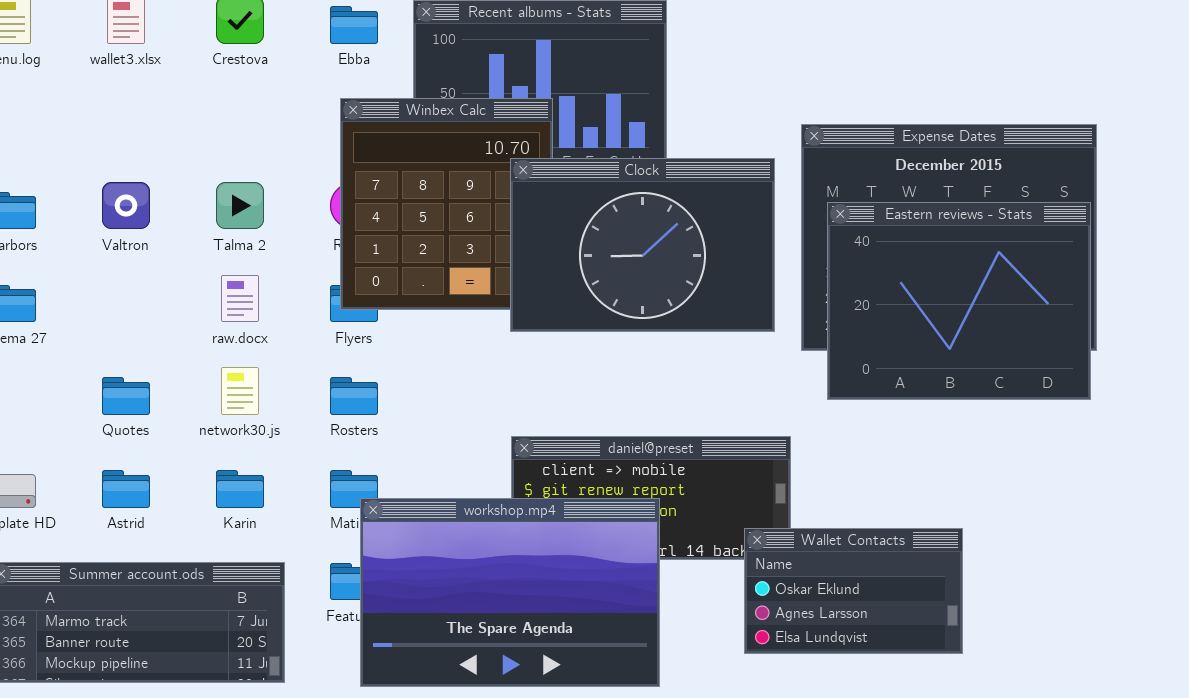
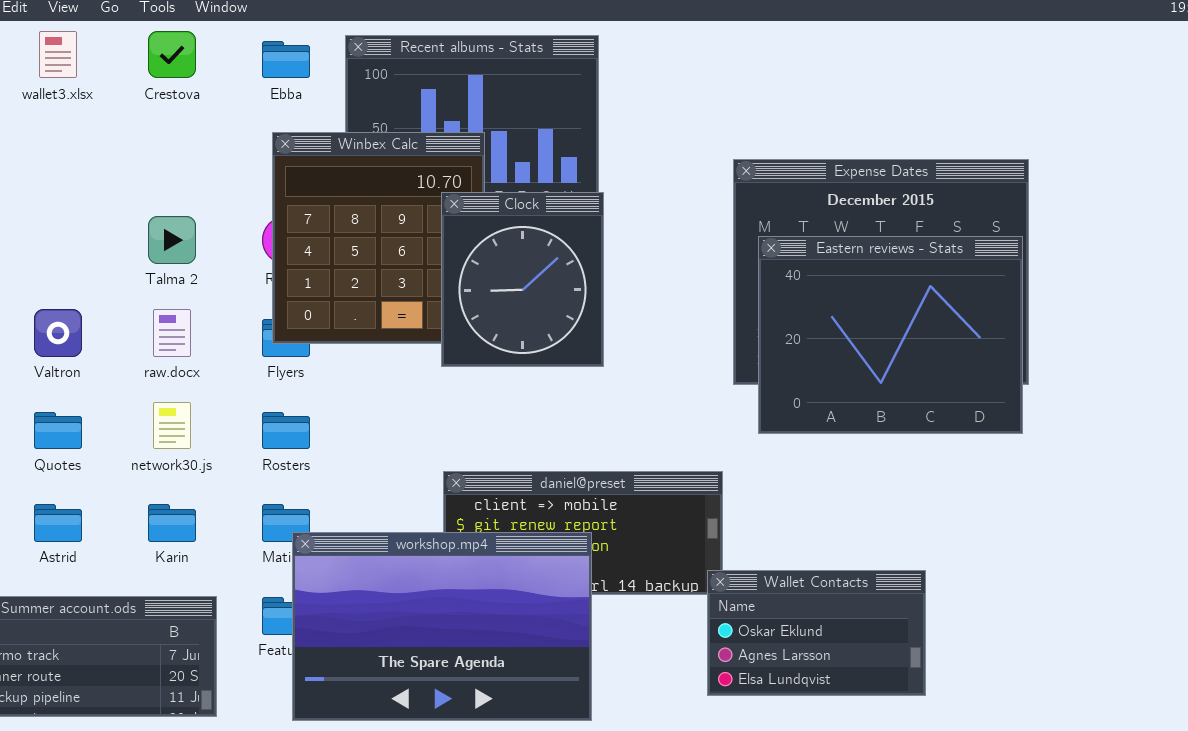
Clock: [510,158,775,332] -> [441,192,604,367], resized
Valtron: [102,182,150,229] -> [34,309,82,357], moved
Wallet Contacts: [744,528,963,654] -> [707,570,926,696], moved

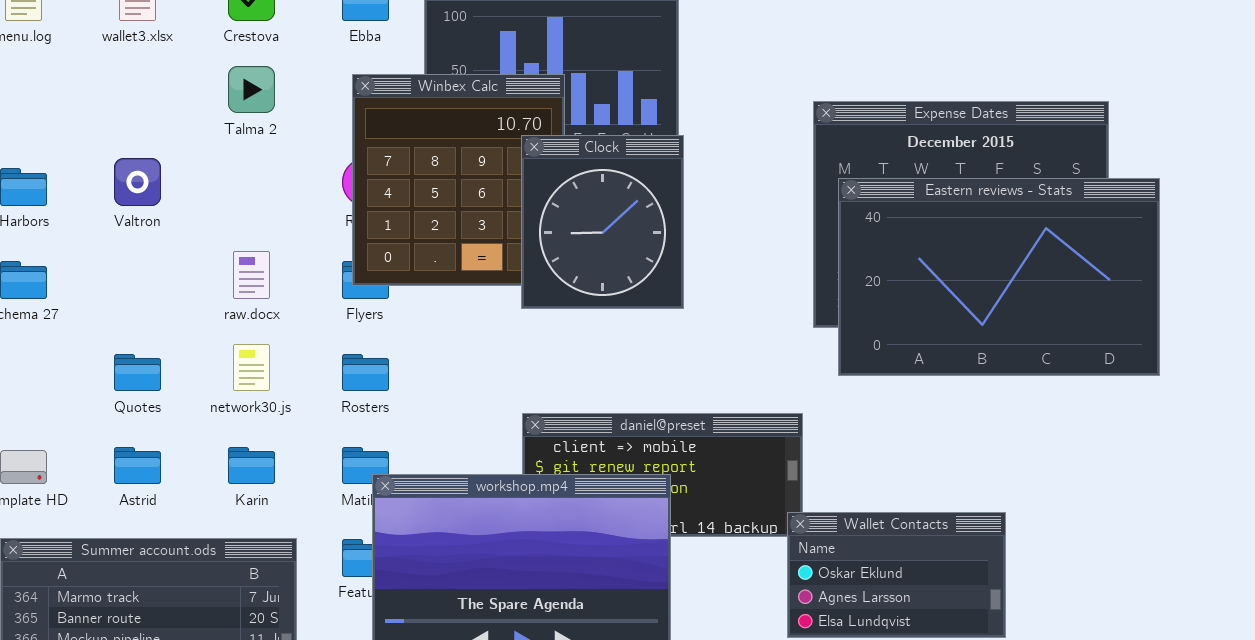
Talma 2: [148,216,196,264] -> [228,66,275,113], moved
Eastern reviews - Stats: [758,236,1023,434] -> [838,178,1160,376], resized
Valtron: [34,309,82,357] -> [114,158,161,206], moved

